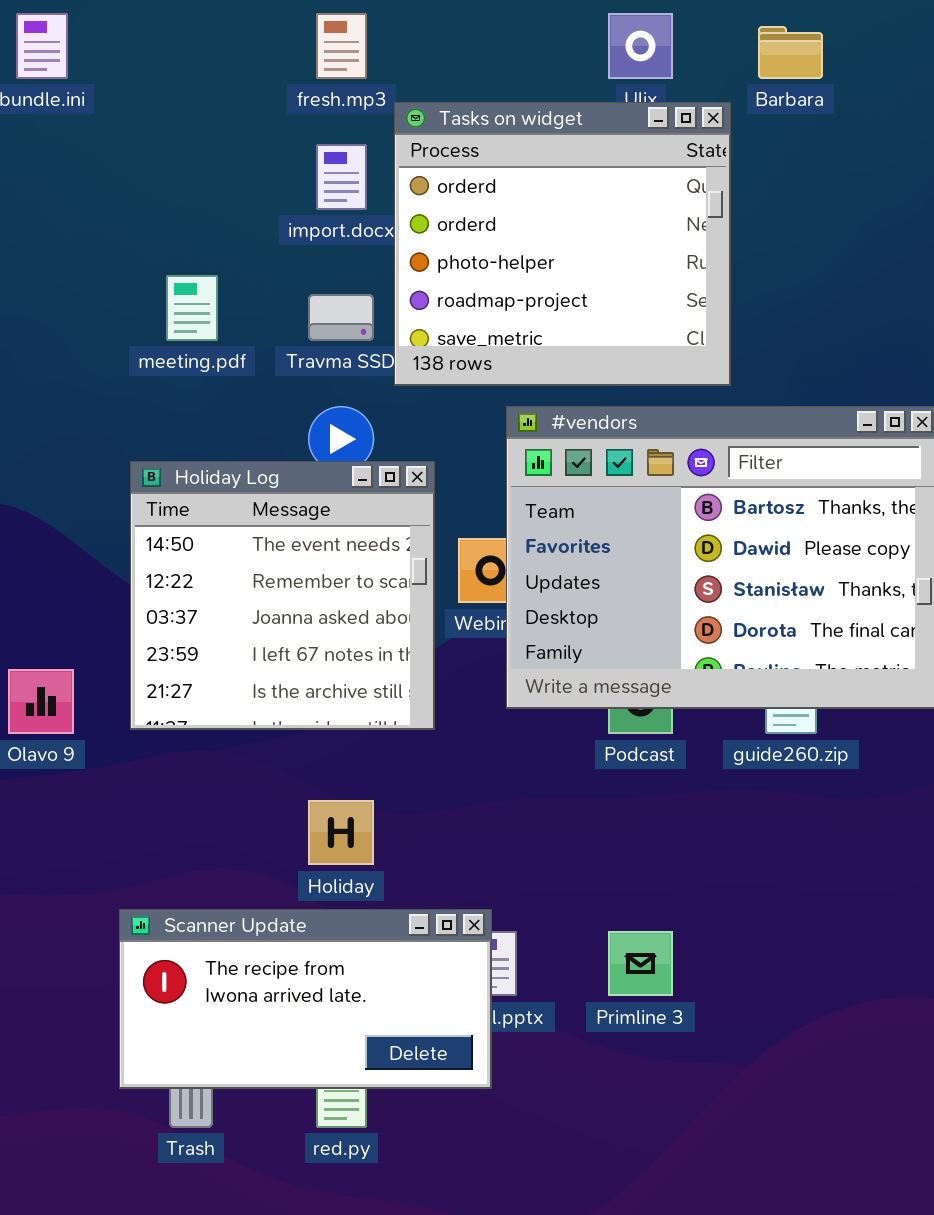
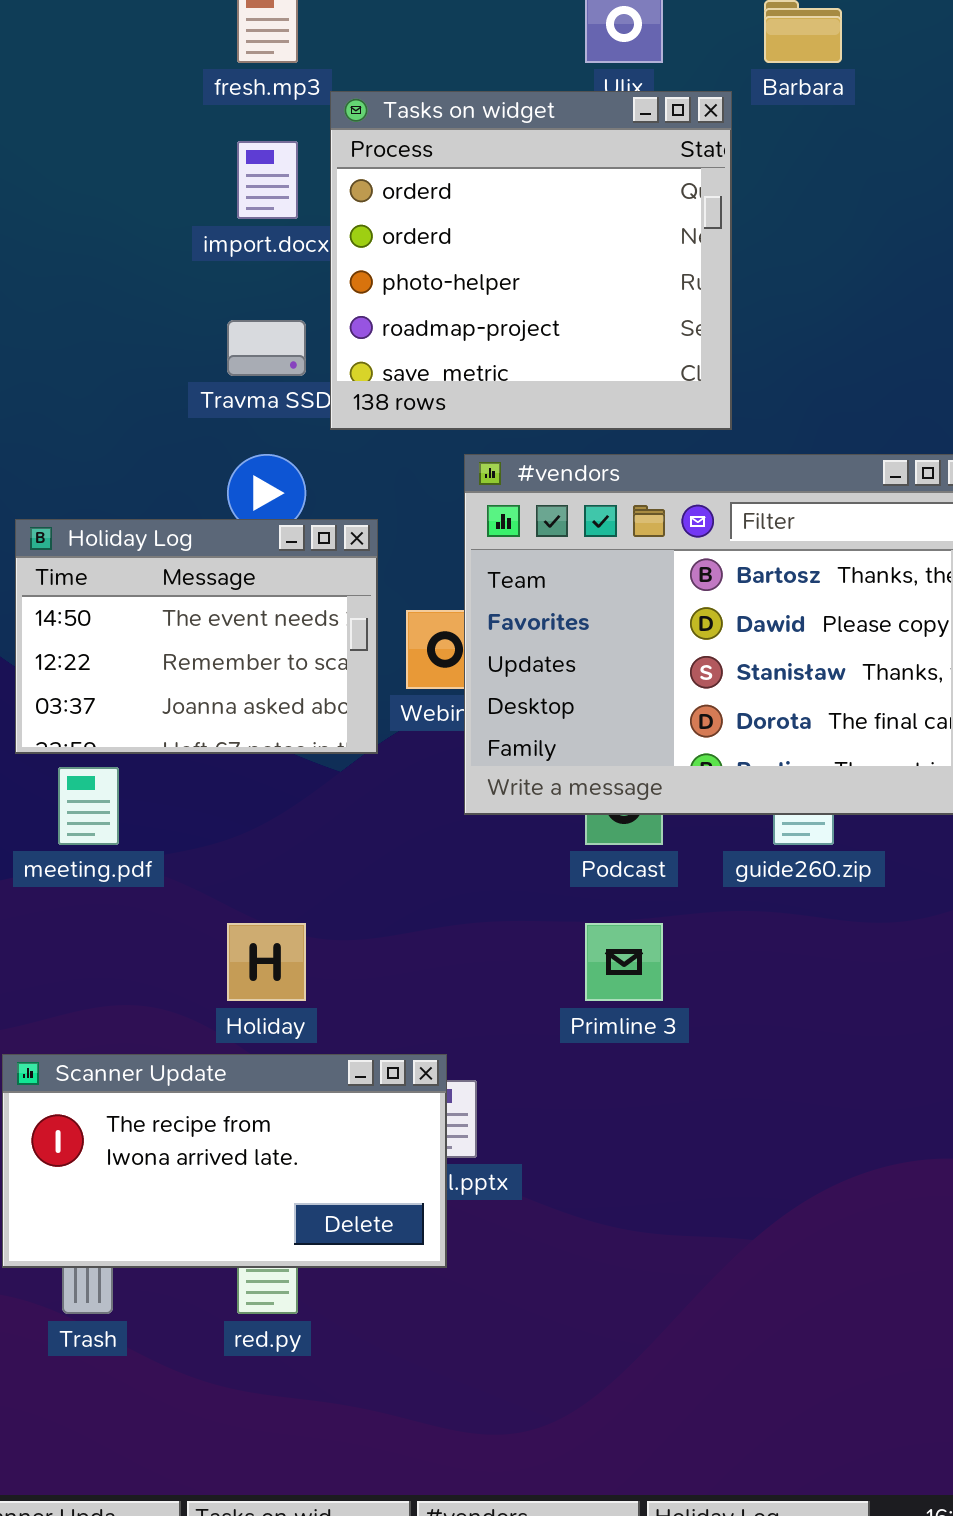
meeting.pdf: [166,275,218,341] -> [58,767,119,845], moved
Holiday Log: [130,461,435,730] -> [15,519,378,754], resized
Primline 3: [608,931,673,996] -> [585,923,663,1001], moved

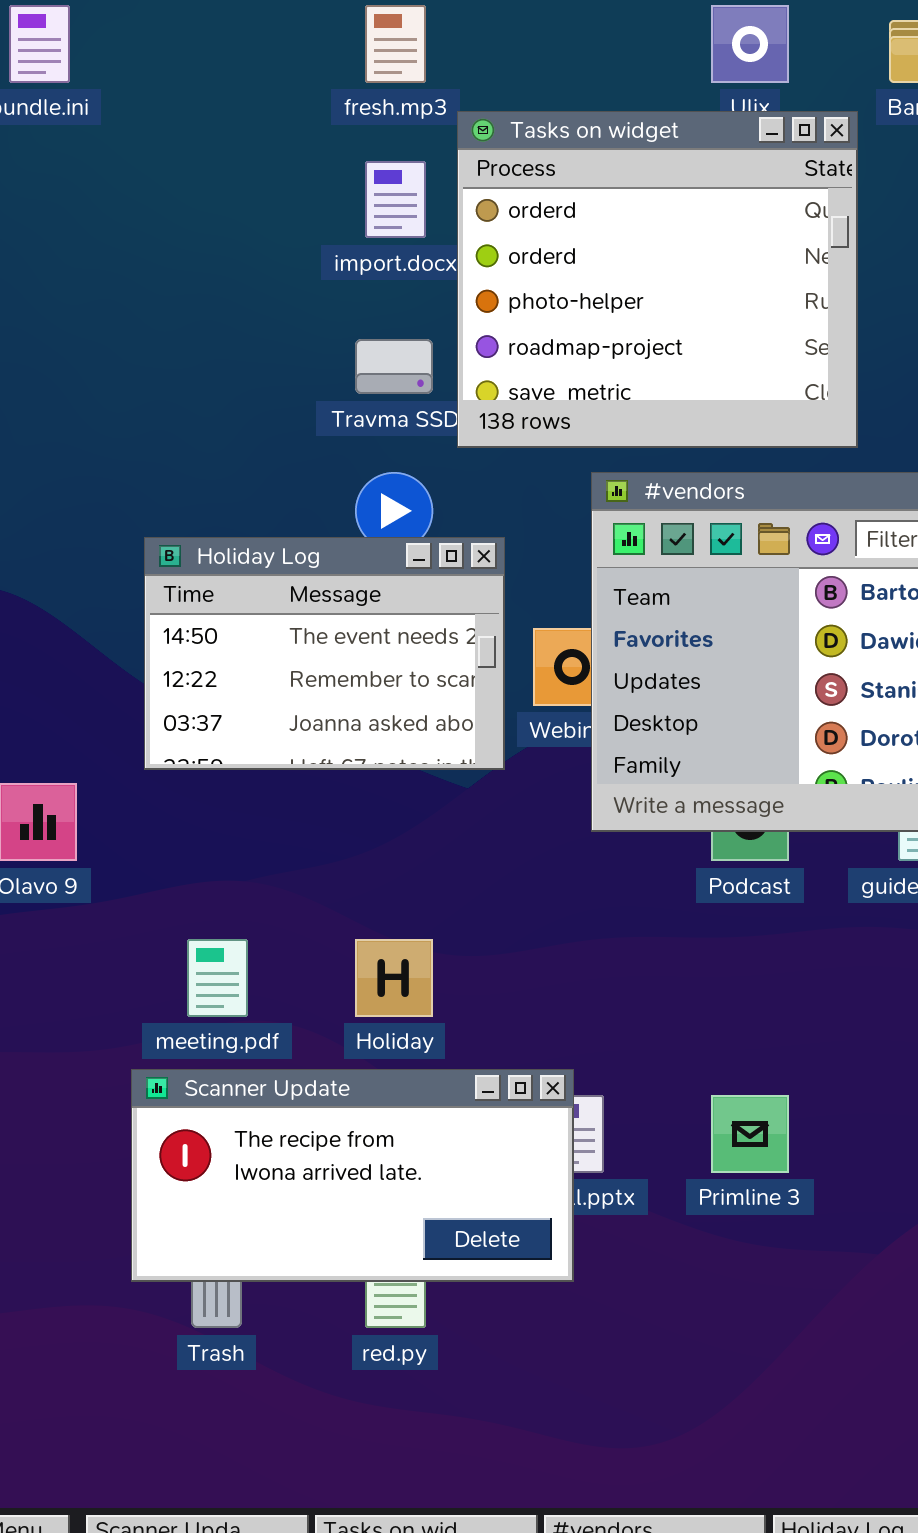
meeting.pdf: [58,767,119,845] -> [187,939,248,1017], moved
Primline 3: [585,923,663,1001] -> [711,1095,789,1173], moved

